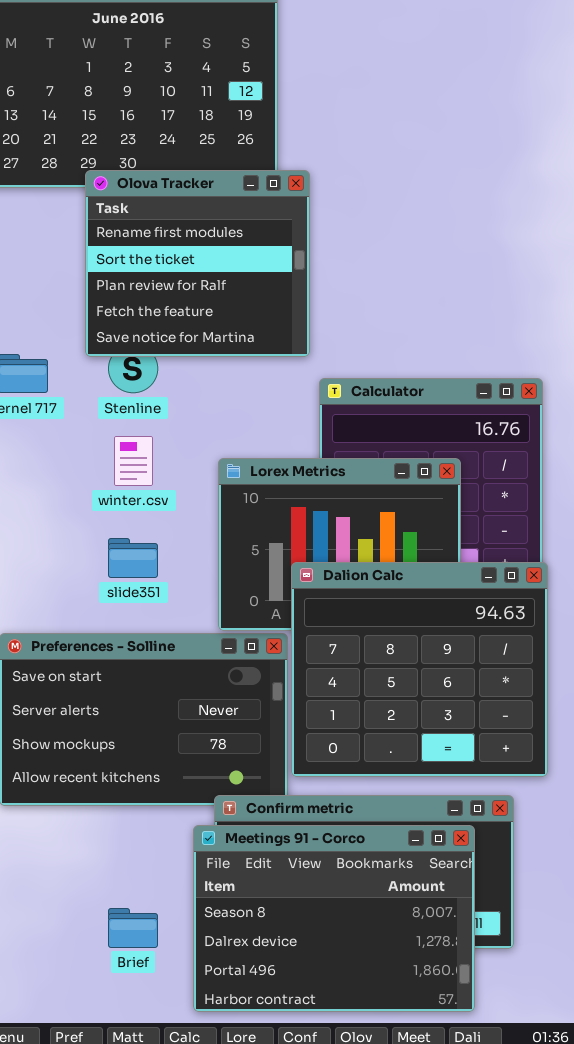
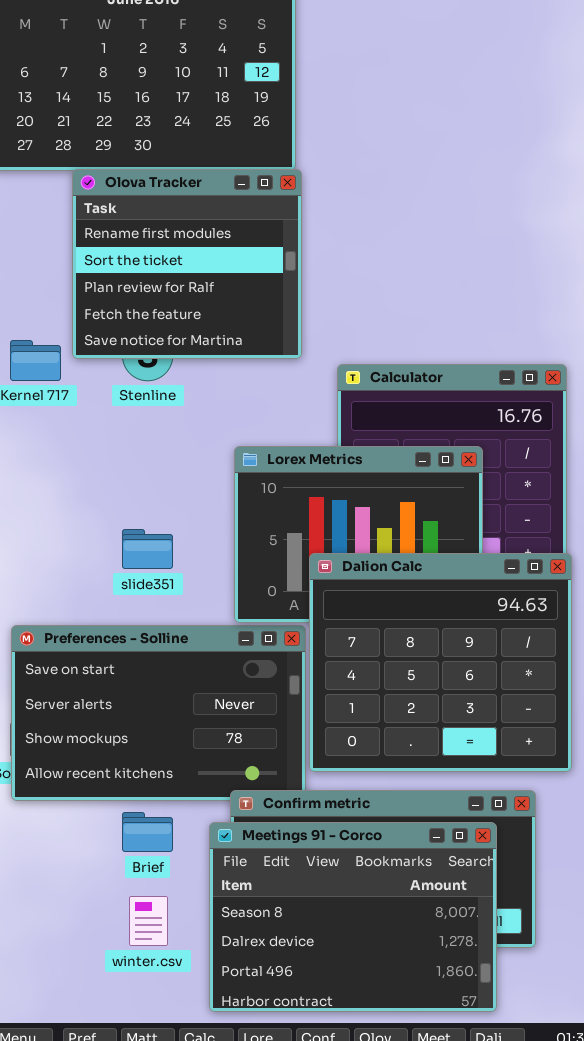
Olova Tracker: [85,170,310,357] -> [72,169,302,359], moved
winter.csv: [114,436,153,486] -> [129,896,168,946], moved
Brief: [108,908,158,948] -> [122,812,173,852], moved

